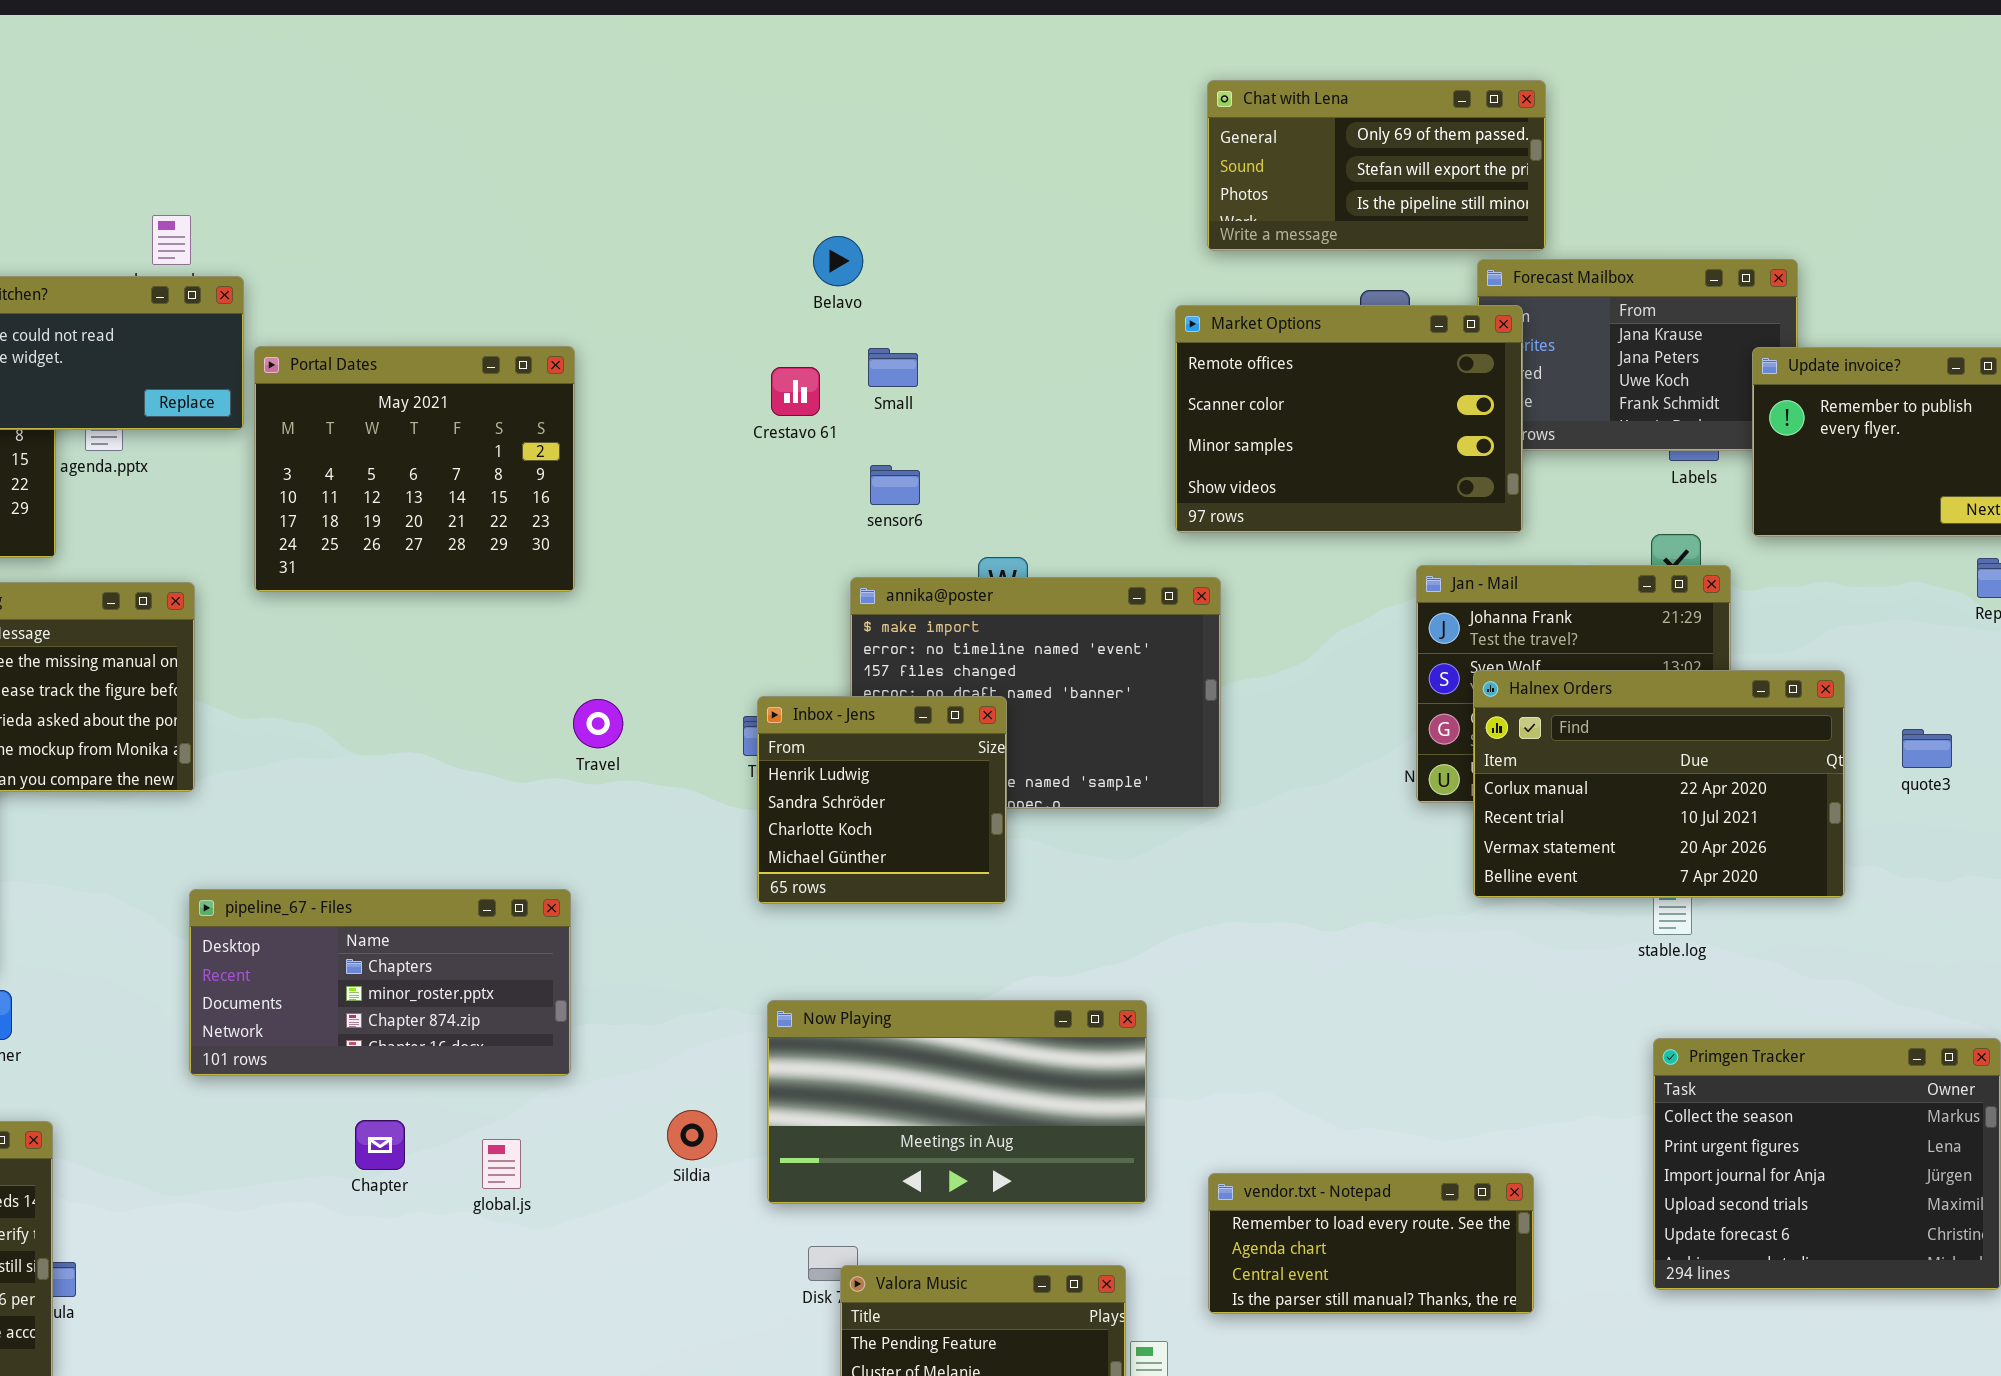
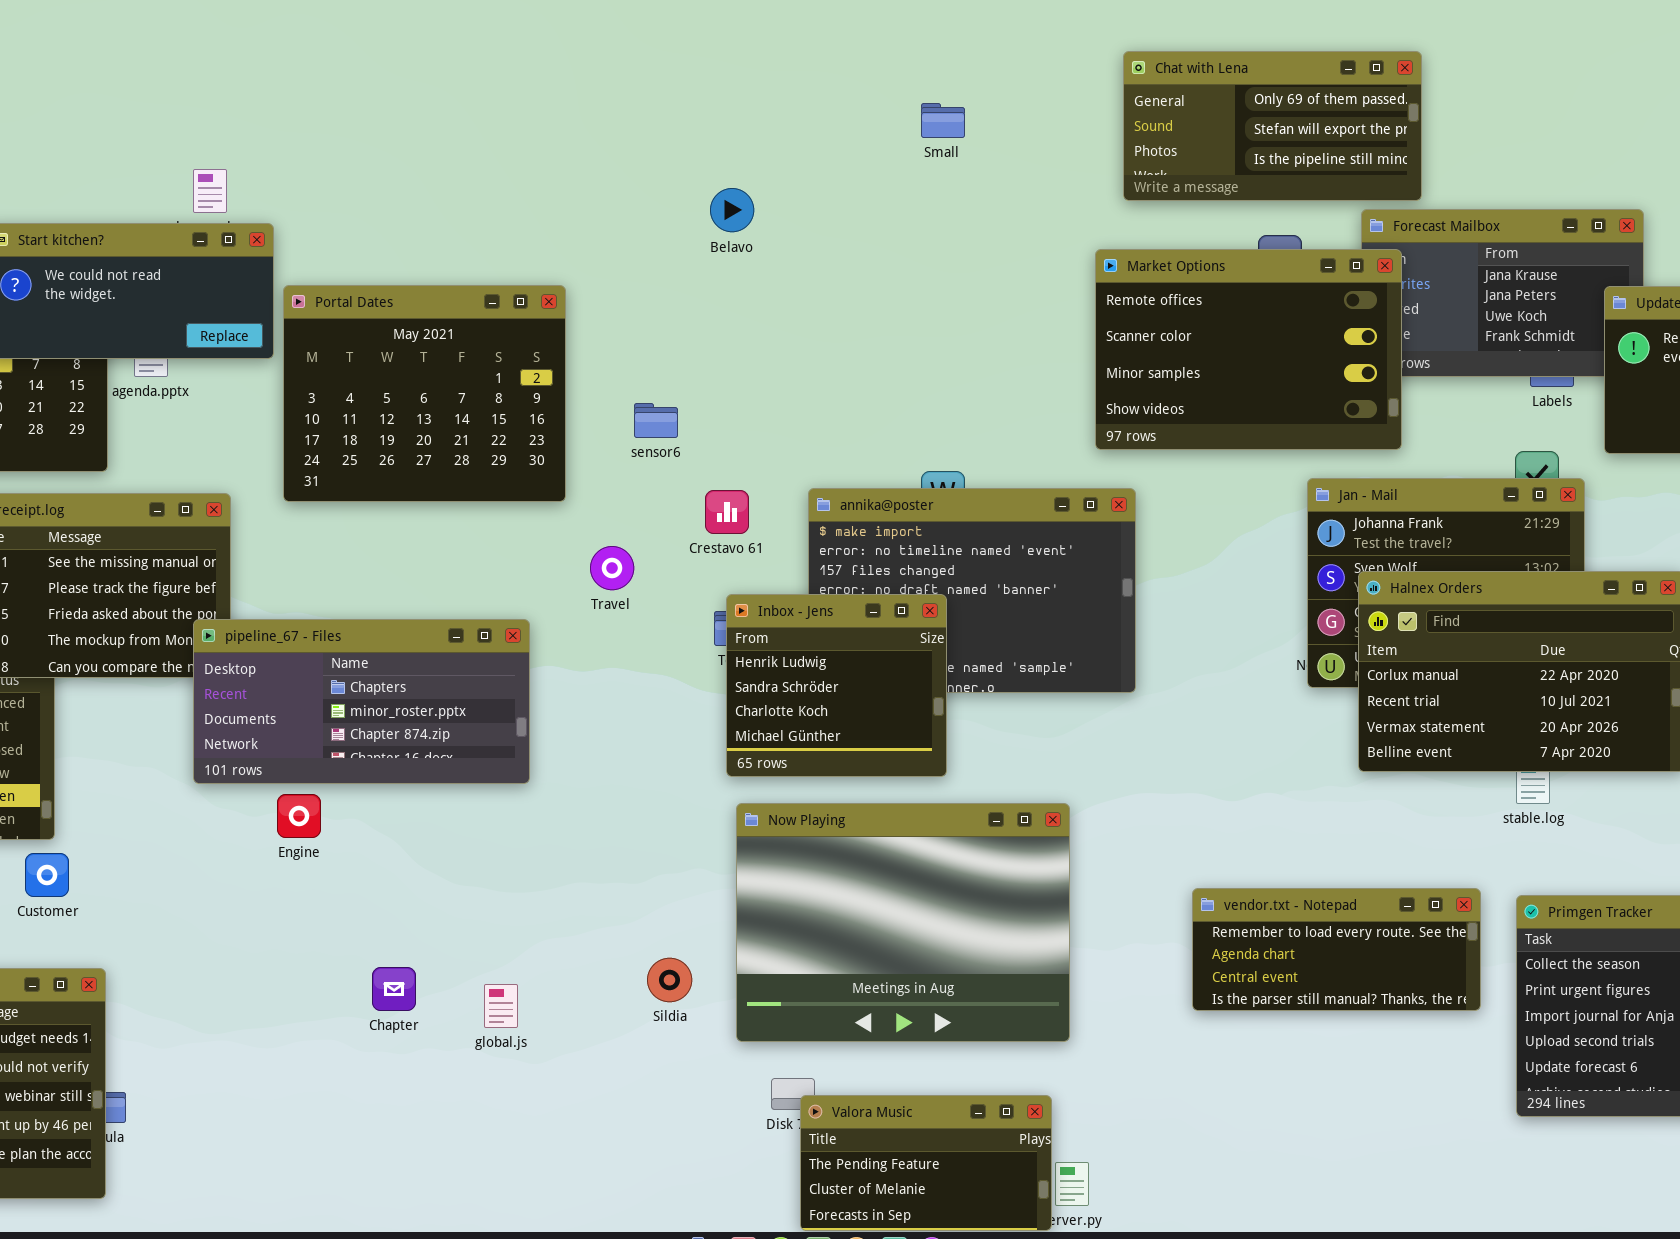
Belavo: [813,236,863,286] -> [710,188,754,232], moved
Small: [868,348,918,387] -> [921,103,965,138], moved
Crestavo 61: [771,367,820,416] -> [705,490,749,534], moved
sensor6: [870,465,920,505] -> [634,403,678,438], moved
Travel: [573,699,623,748] -> [590,546,634,590], moved
pipeline_67 - Files: [189,889,571,1076] -> [193,619,530,784], moved
Now Playing: [767,1000,1147,1204] -> [736,803,1070,1042], resized
vendor.txt - Notepad: [1208,1173,1534,1314] -> [1192,888,1481,1011], moved

